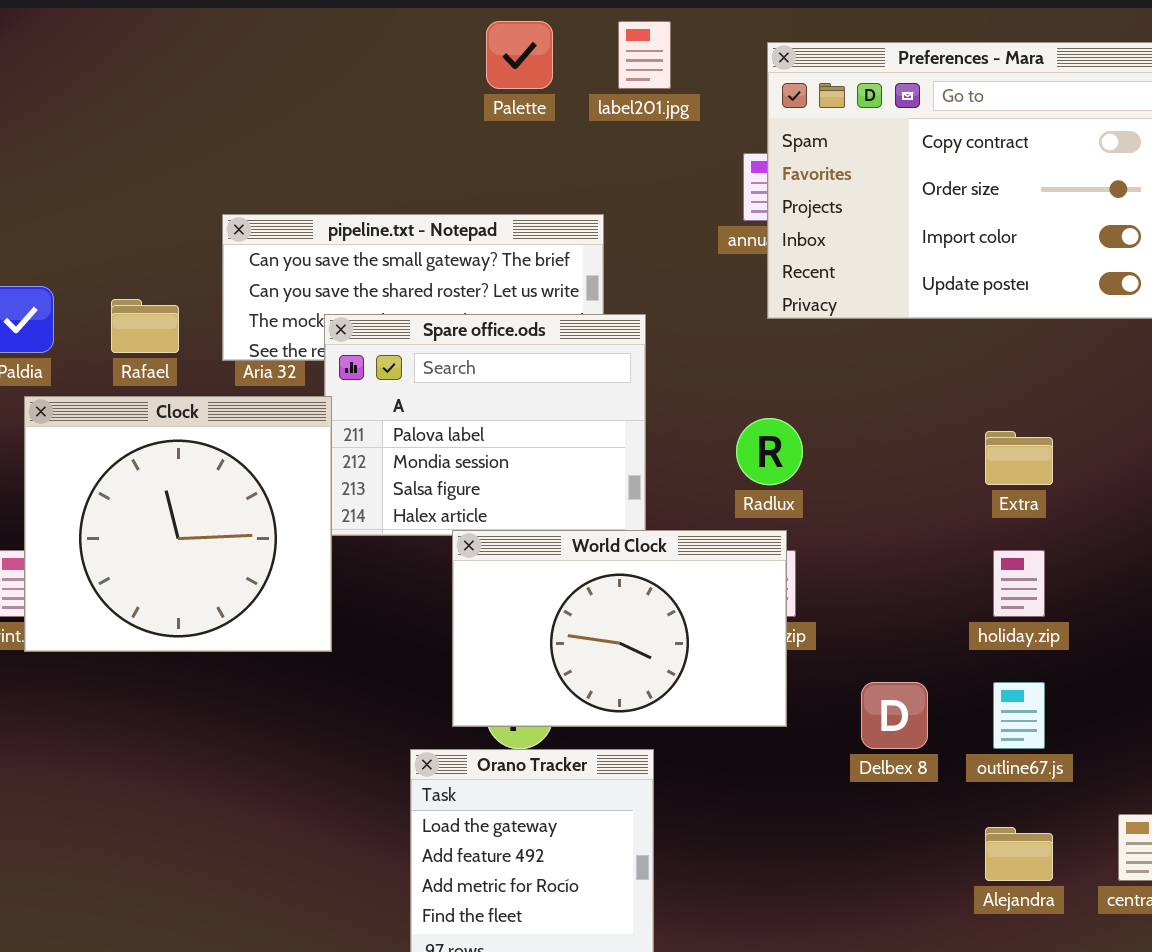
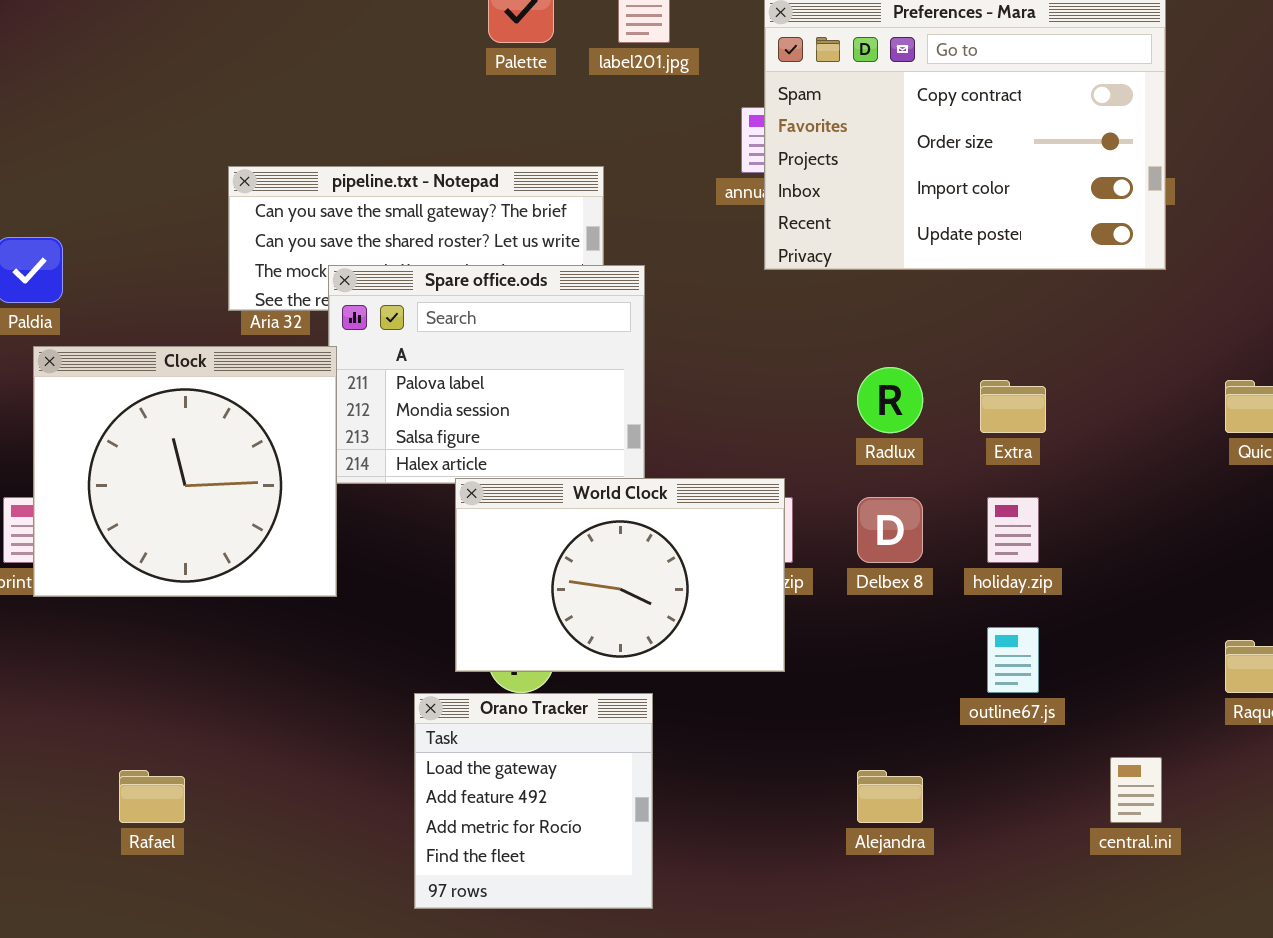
Rafael: [111,299,179,353] -> [119,770,185,823], moved
Radlux: [736,418,803,485] -> [857,367,923,433], moved
Delbex 8: [861,682,928,749] -> [857,497,923,563], moved
Alejandra: [985,827,1053,881] -> [857,770,923,823], moved

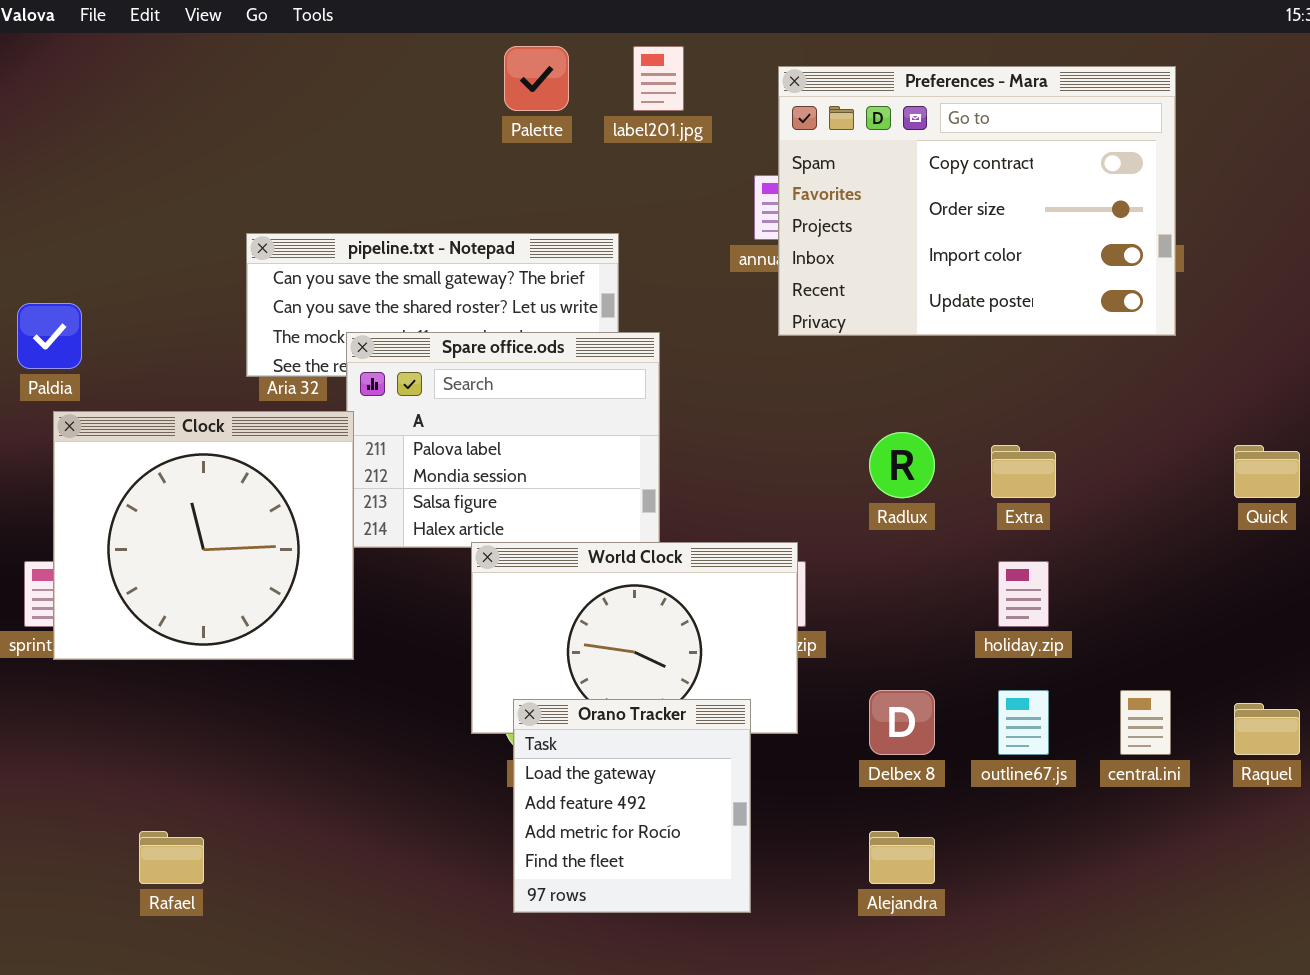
Delbex 8: [857,497,923,563] -> [869,690,935,755], moved
Orano Tracker: [414,693,653,909] -> [513,699,751,913], moved
central.ini: [1110,757,1162,823] -> [1120,690,1171,755], moved

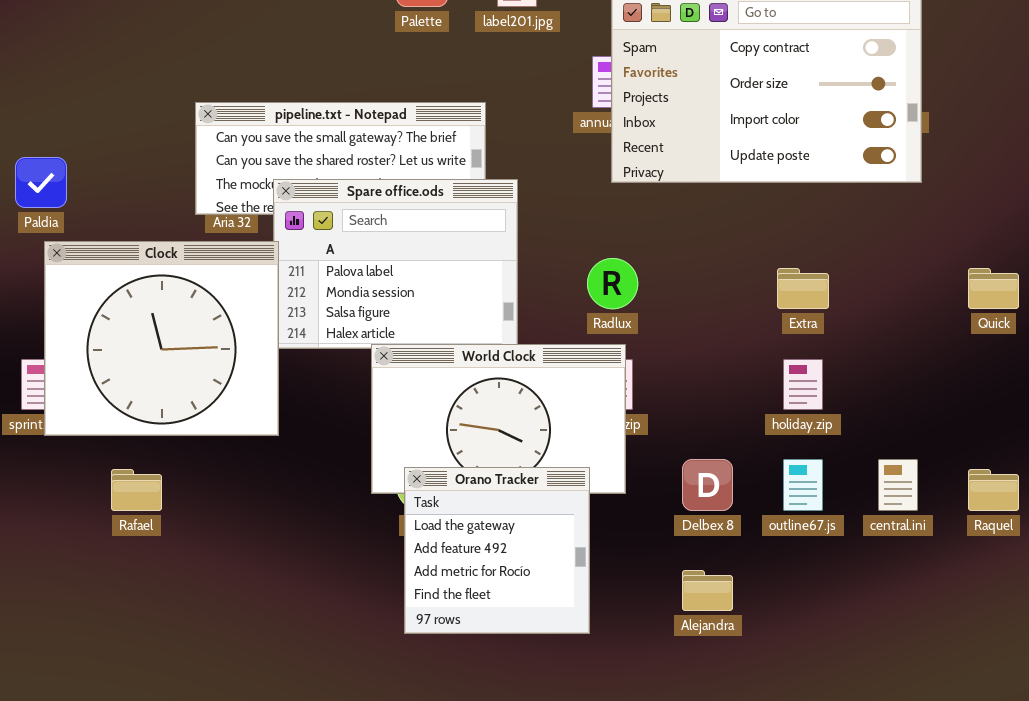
Radlux: [869,432,935,498] -> [587,258,638,309], moved
Rafael: [139,831,204,884] -> [111,469,162,511], moved

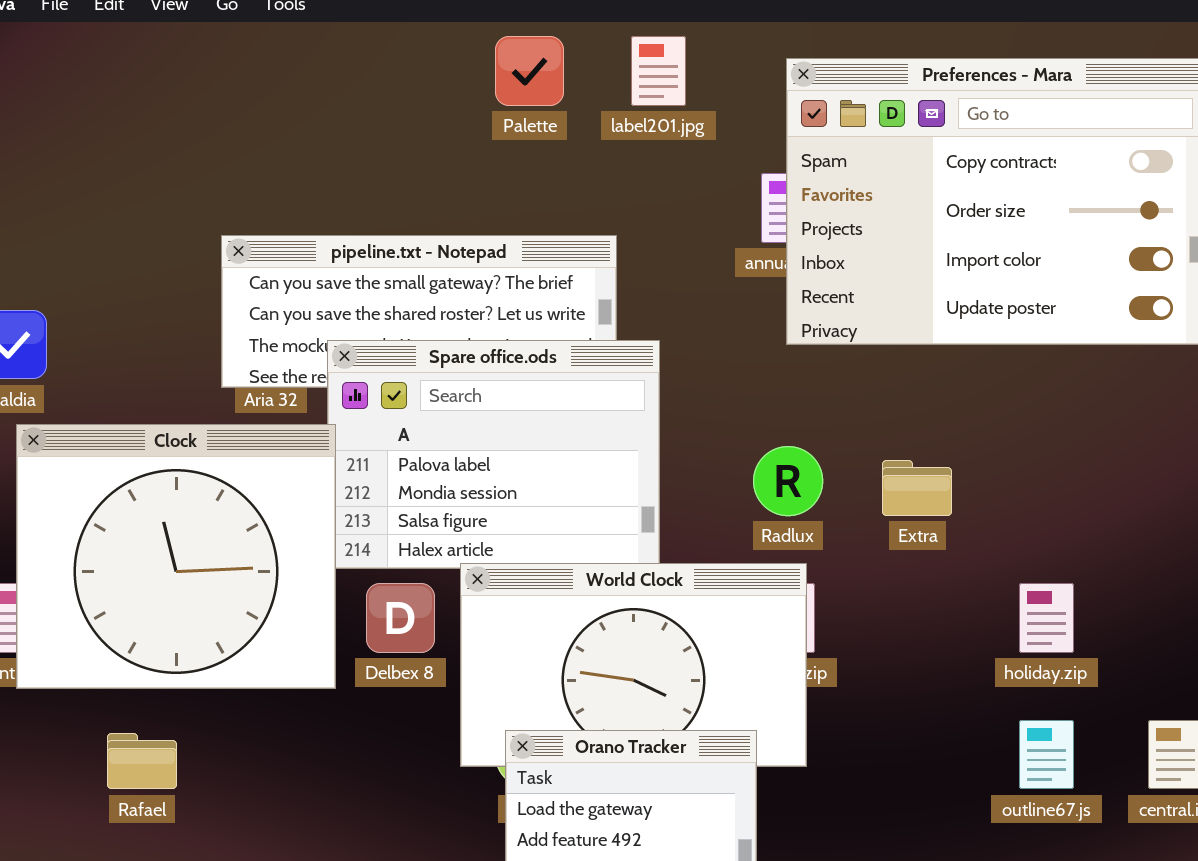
Extra: [777,268,829,309] -> [882,460,952,516], moved
Delbex 8: [682,459,733,511] -> [366,583,435,653], moved

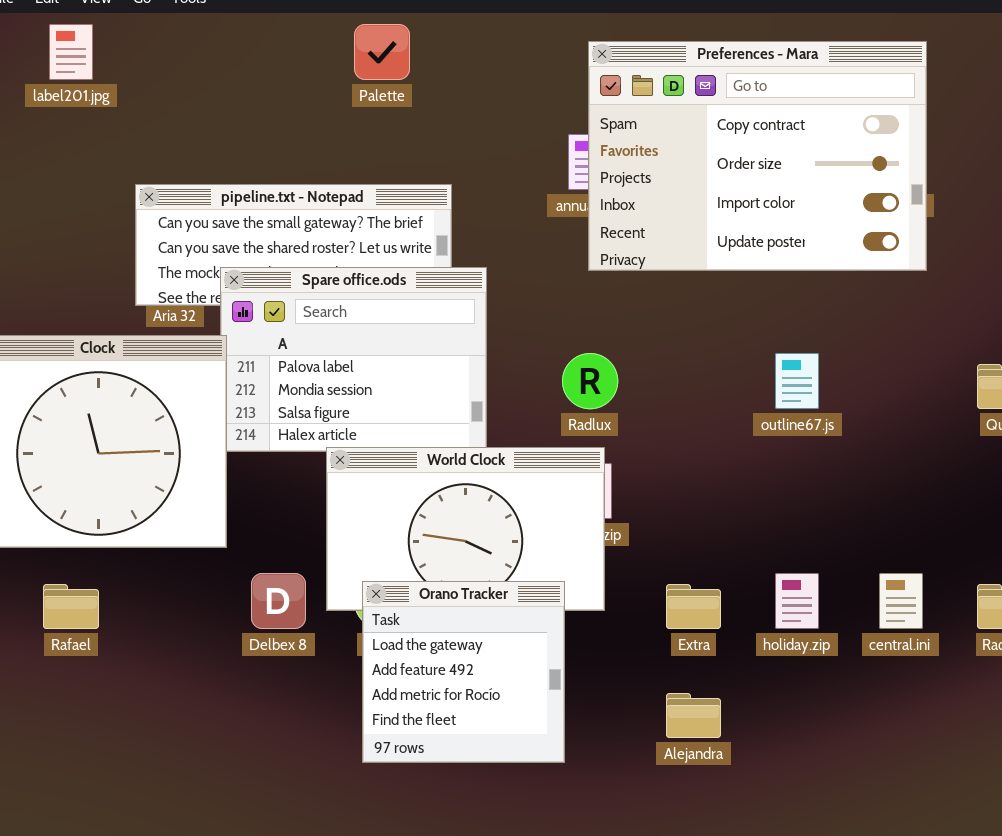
label201.jpg: [631,36,686,106] -> [49,24,93,80], moved
Extra: [882,460,952,516] -> [666,584,721,629], moved
Delbex 8: [366,583,435,653] -> [251,573,306,629], moved
holiday.zip: [1019,583,1074,653] -> [775,573,819,629], moved
outline67.js: [1019,720,1074,789] -> [775,353,819,409], moved

